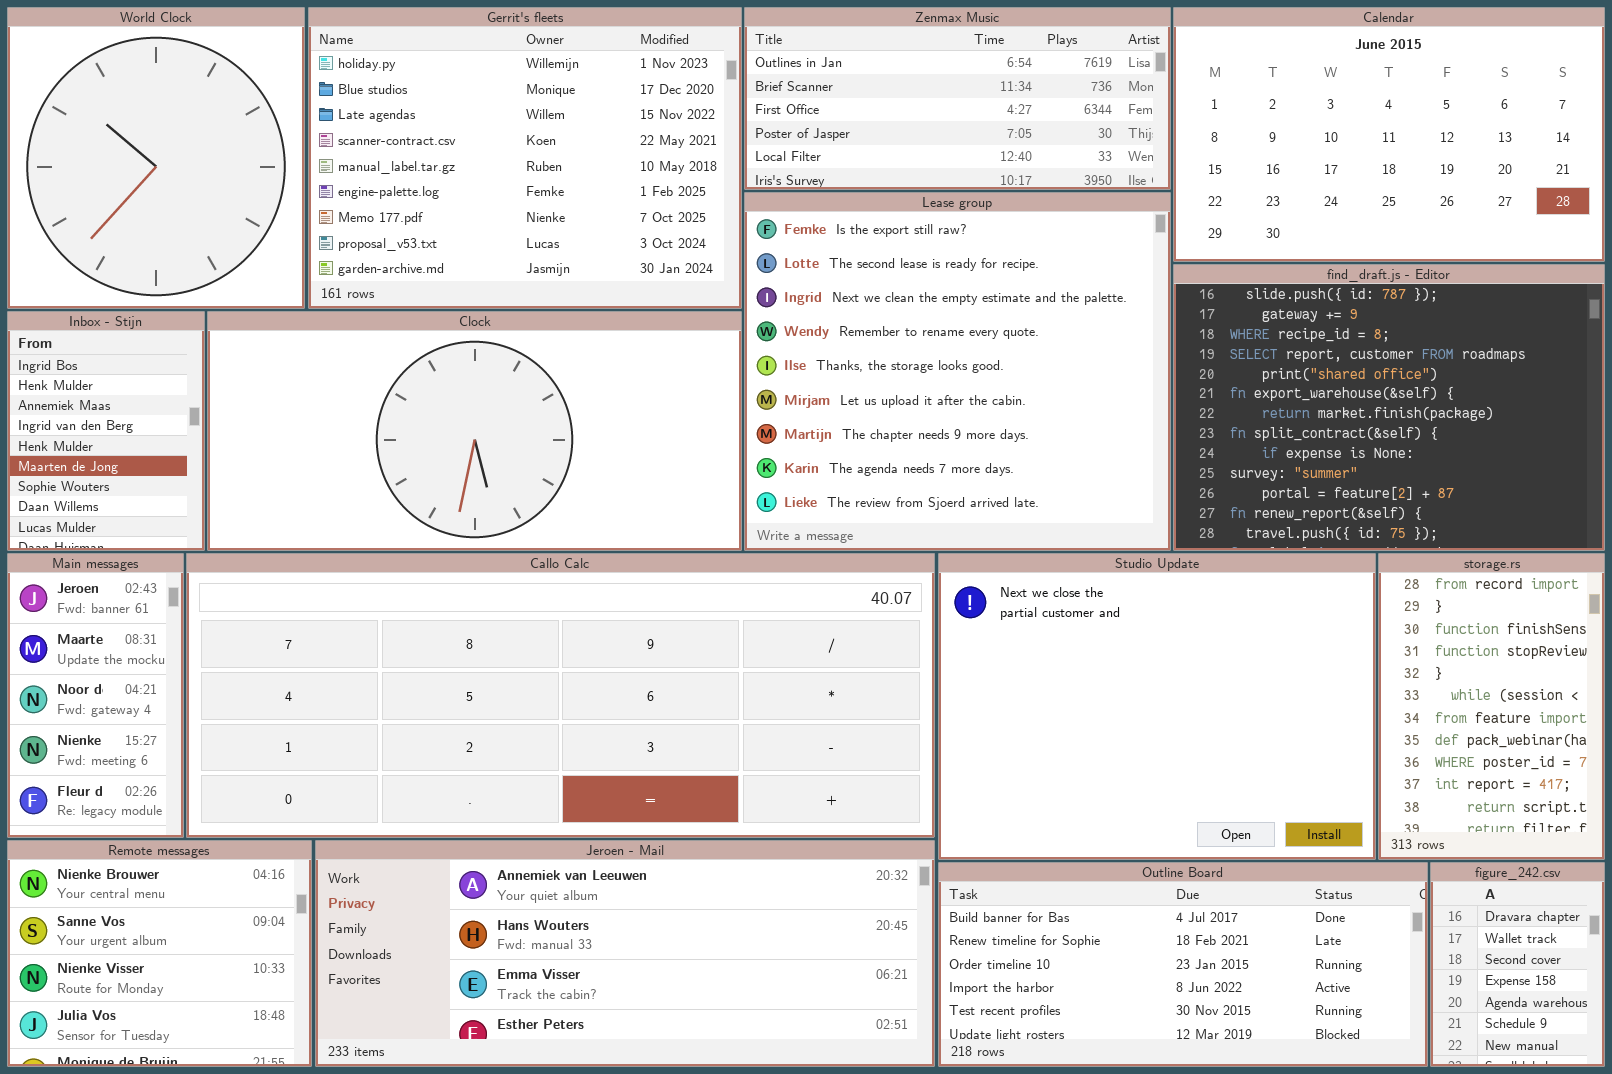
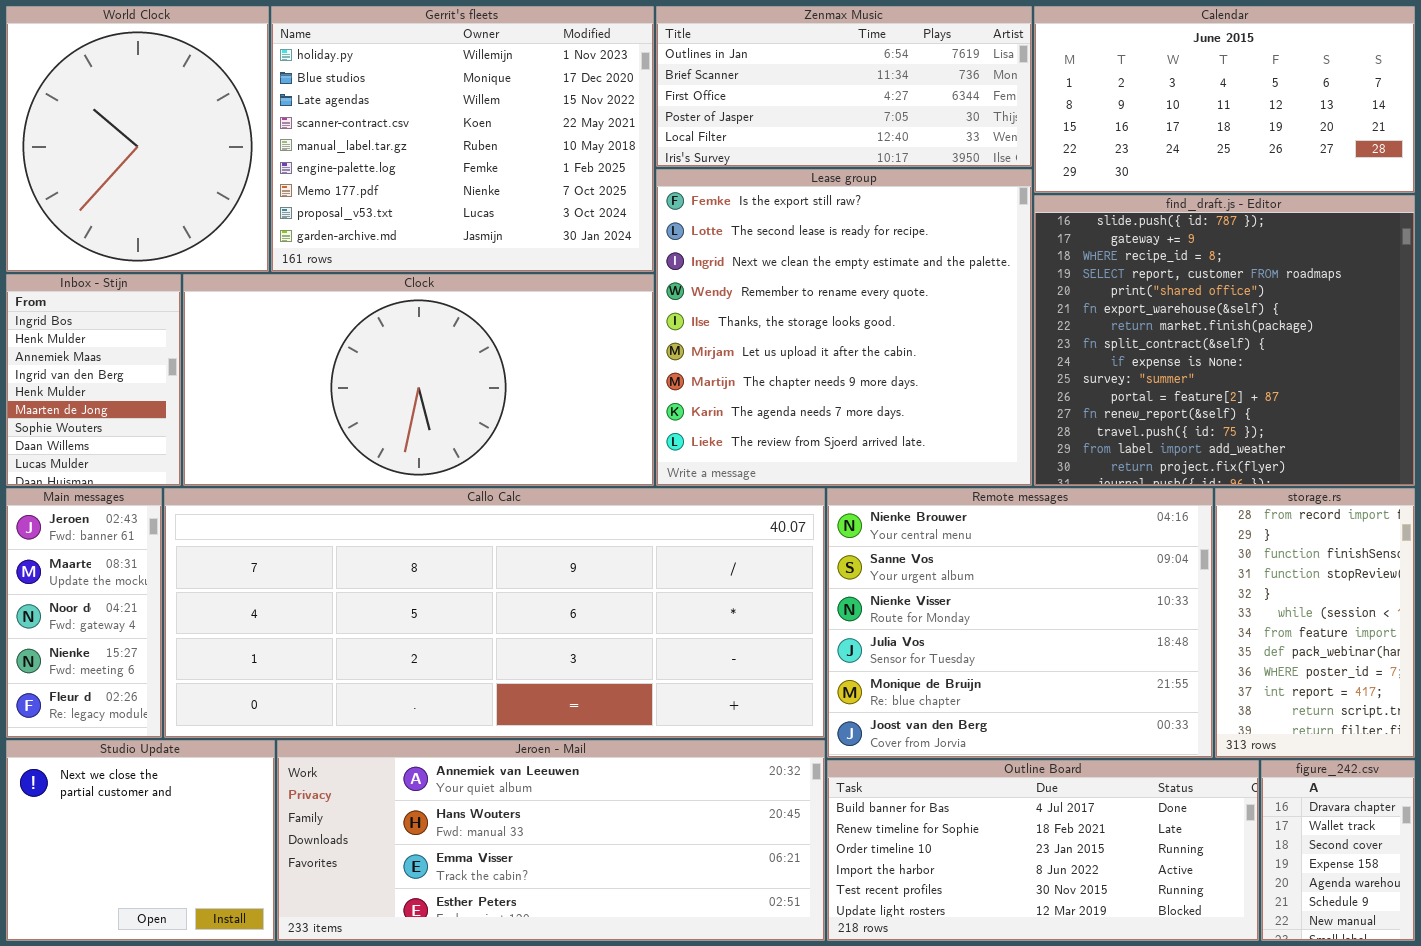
Calendar: [1173,7,1605,262] -> [1034,6,1415,193], resized
find_draft.js - Editor: [1173,264,1605,551] -> [1034,195,1415,486], resized
Studio Update: [938,553,1376,860] -> [6,740,275,941], moved, resized
Remote messages: [7,840,312,1067] -> [827,488,1213,758], moved, resized

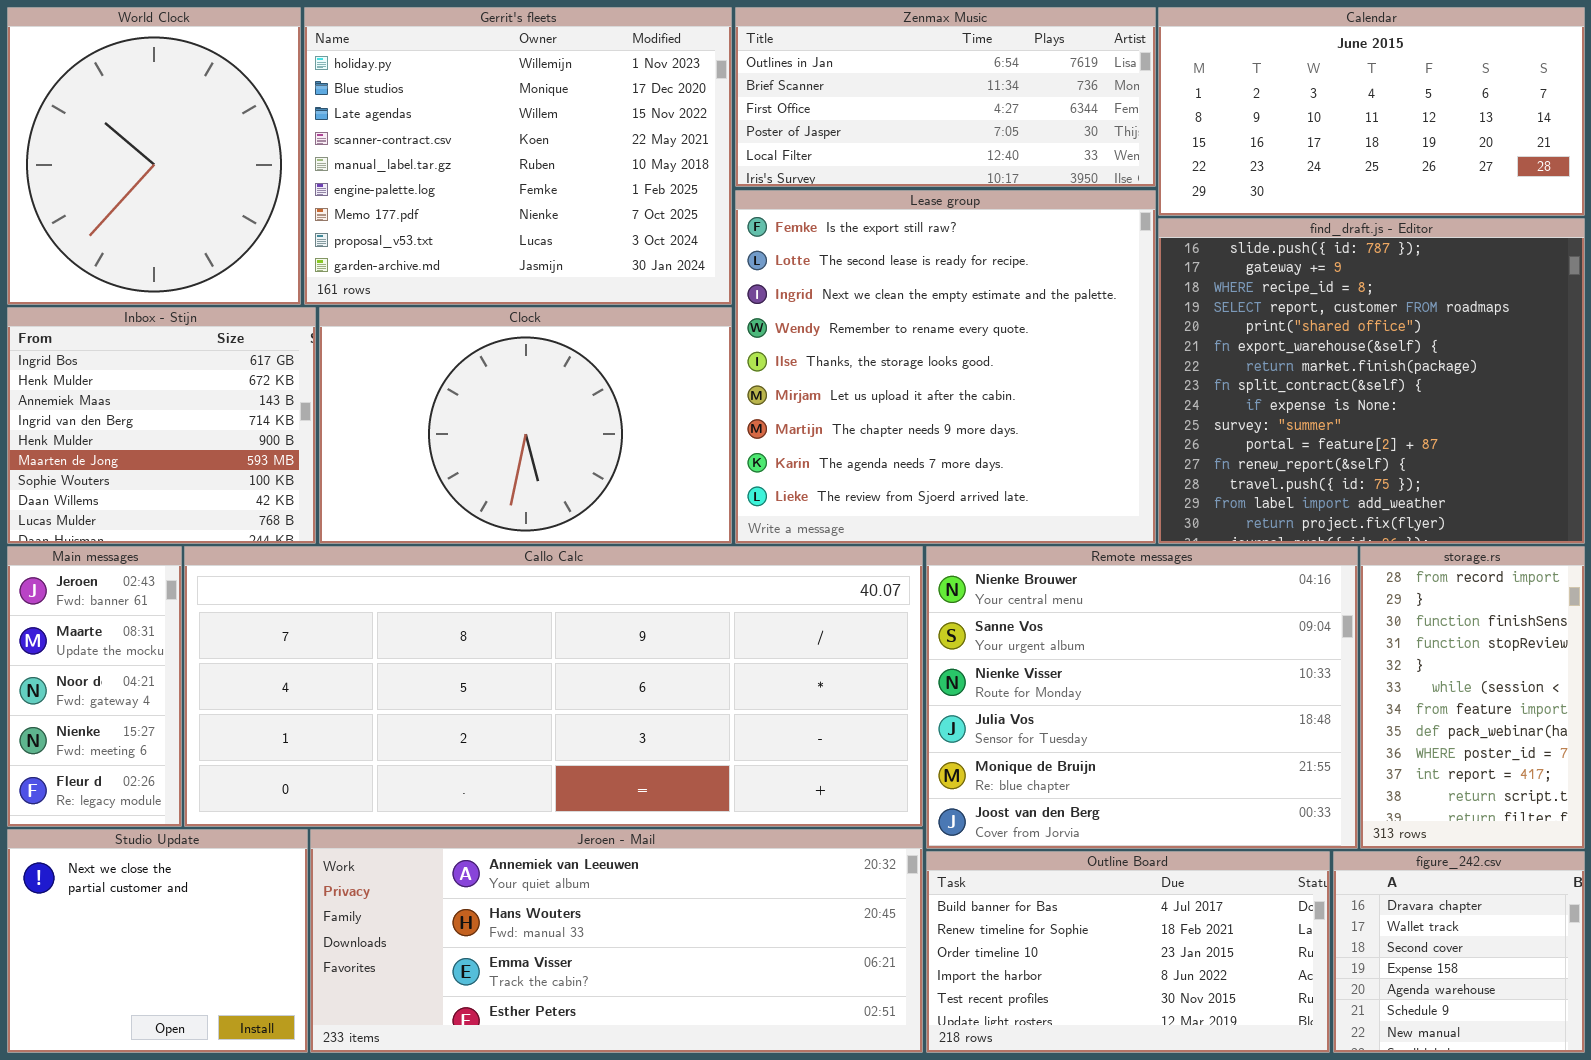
Inbox - Stijn: [6,274,181,486] -> [7,307,316,544], resized
Clock: [183,274,654,486] -> [319,307,732,544], resized
Outline Board: [827,760,1259,941] -> [926,851,1330,1053], resized
figure_242.csv: [1261,760,1415,941] -> [1333,851,1585,1053], resized

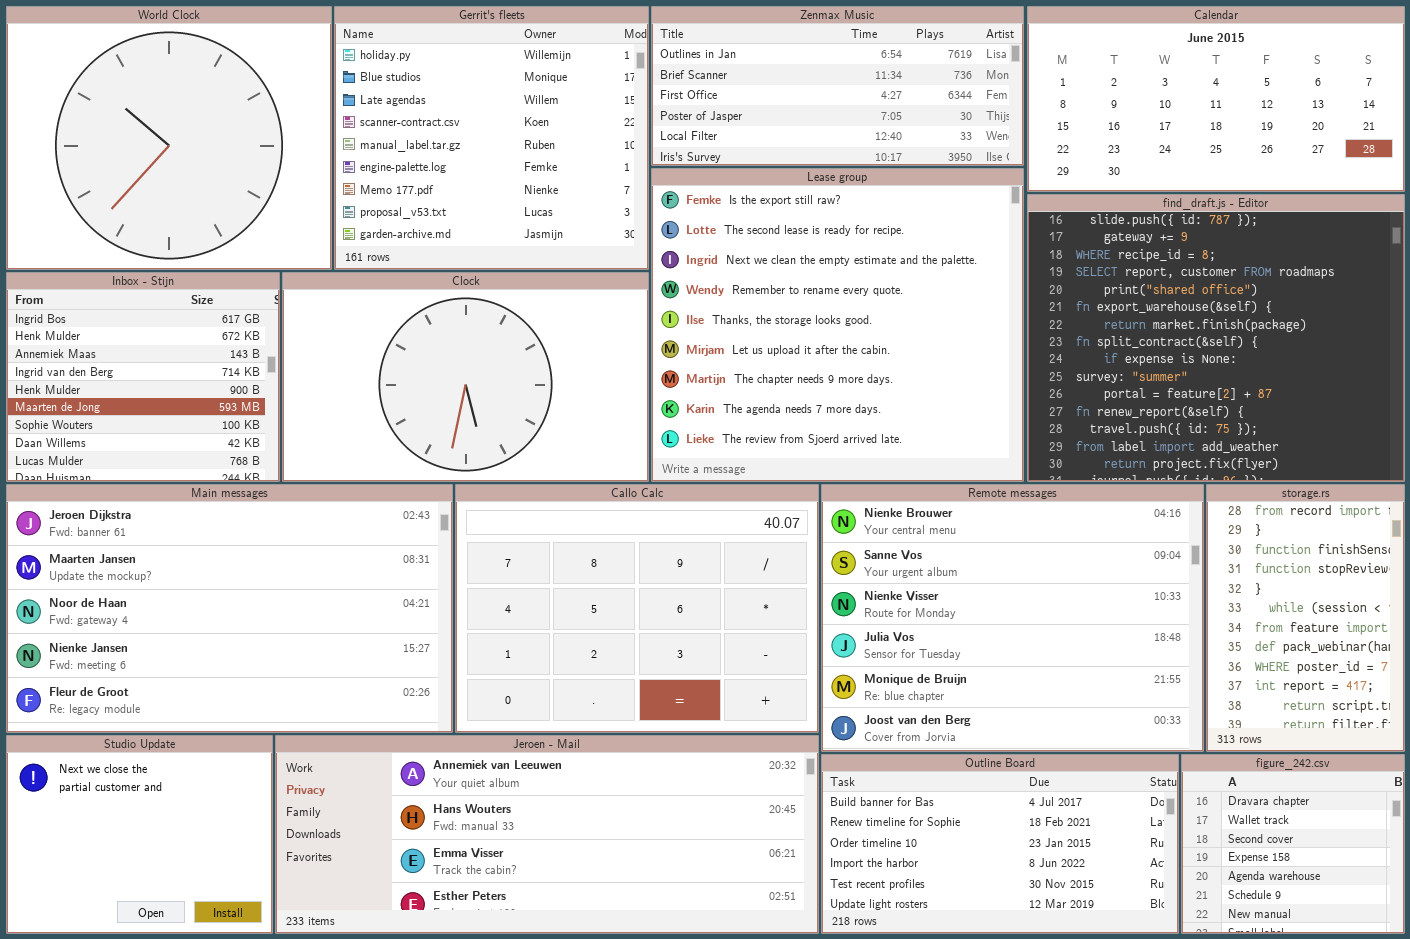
World Clock: [7,7,301,305] -> [6,6,332,270], resized
Gerrit's fleets: [304,7,732,305] -> [334,6,649,270], resized
Main messages: [7,546,182,827] -> [6,484,453,733], resized
Callo Calc: [184,546,923,827] -> [455,484,819,733], resized

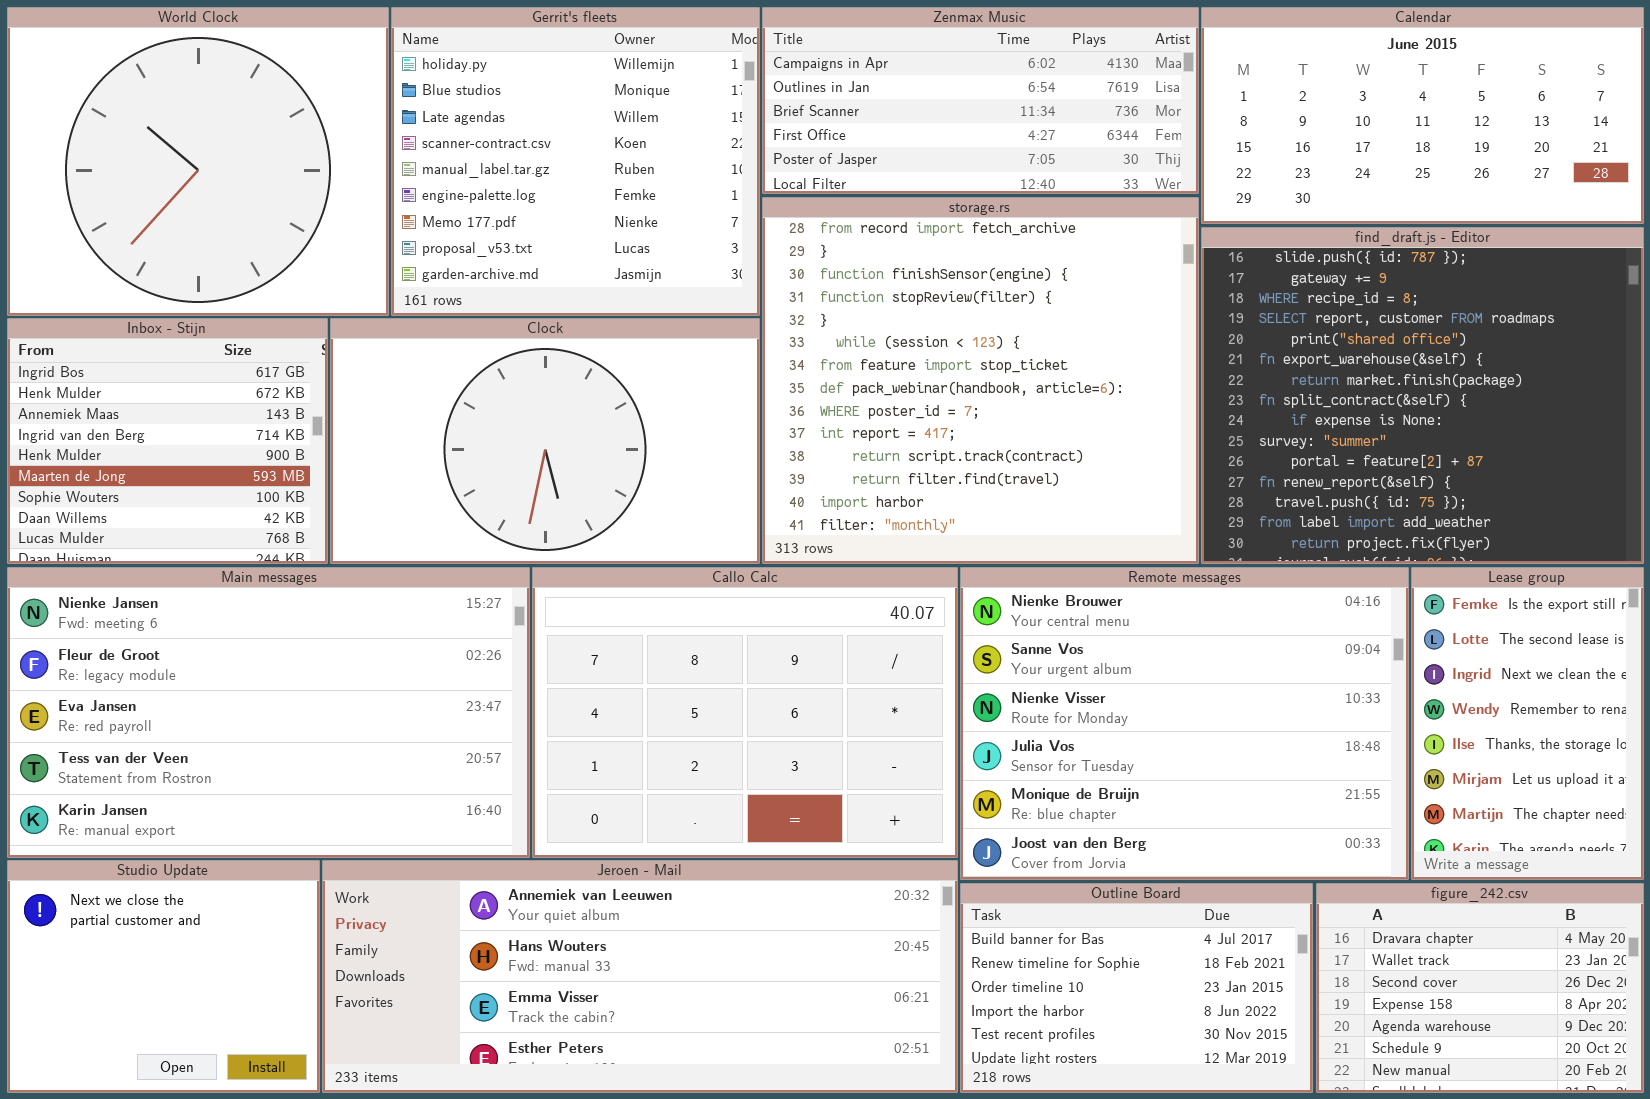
Zenmax Music: [651,6,1024,166] -> [762,7,1199,194], scrolled up 1 row
Lease group: [651,168,1024,482] -> [1411,567,1644,880], moved, resized
Main messages: [6,484,453,733] -> [7,567,530,858], scrolled down 3 rows
storage.rs: [1206,484,1405,752] -> [762,197,1199,564], moved, resized
Outline Board: [821,754,1179,934] -> [960,883,1313,1093], resized
figure_242.csv: [1181,754,1405,934] -> [1316,883,1644,1093], resized

